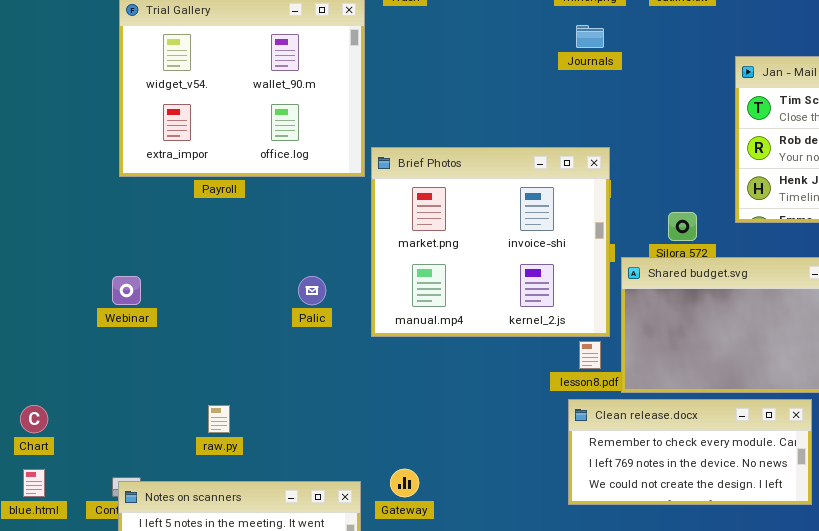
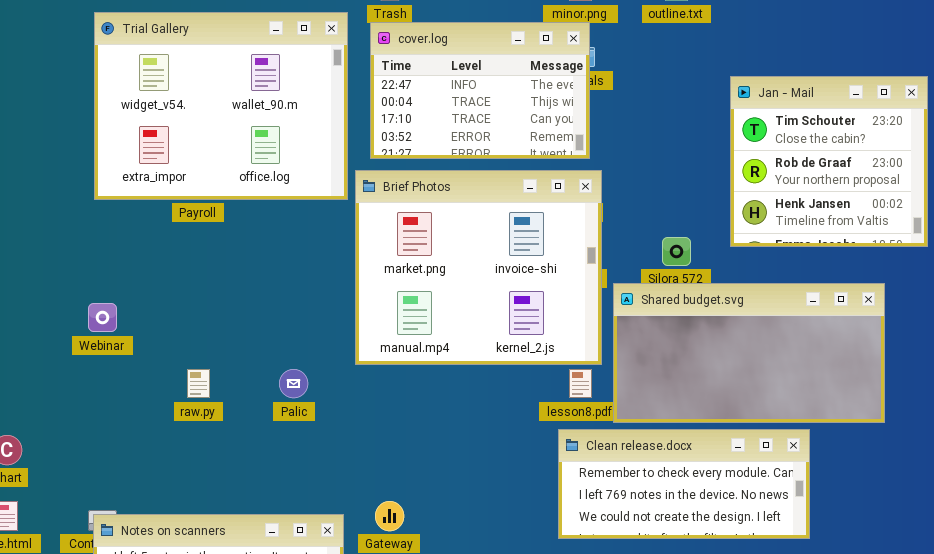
cover.log: none -> [370,22,590,159], opened
Palic: [298,276,326,305] -> [279,369,308,398], moved
raw.py: [208,405,230,433] -> [187,369,210,398], moved

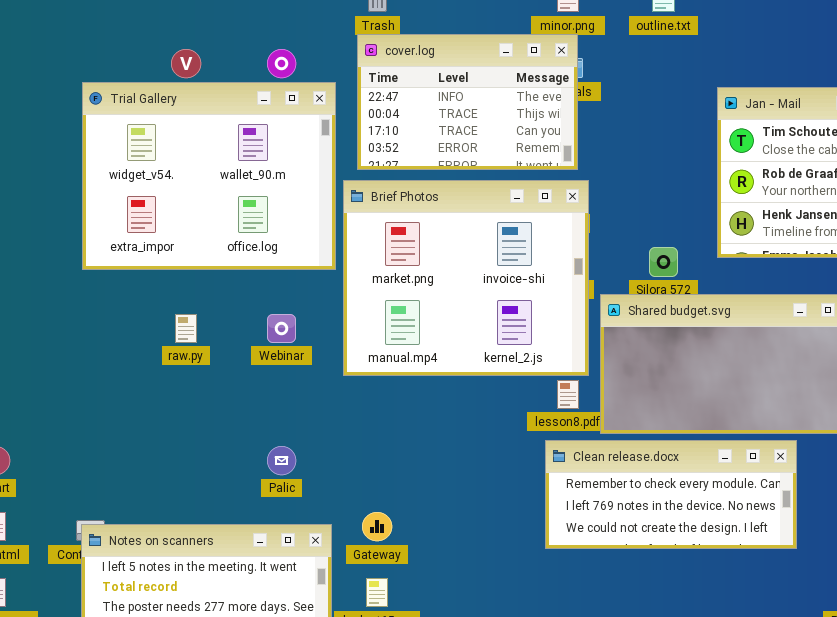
Trial Gallery: [94,12,348,200] -> [82,82,336,270], moved
Webinar: [88,303,117,332] -> [267,314,296,343], moved
raw.py: [187,369,210,398] -> [175,314,197,343], moved
Palic: [279,369,308,398] -> [267,446,296,475], moved

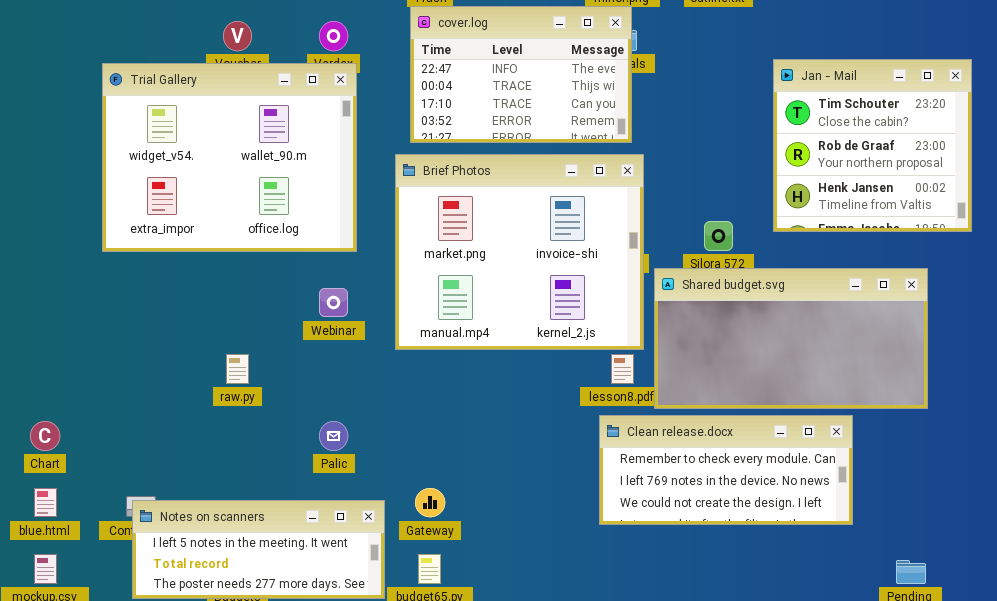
Trial Gallery: [82,82,336,270] -> [102,63,357,252], moved
raw.py: [175,314,197,343] -> [226,354,249,384], moved

